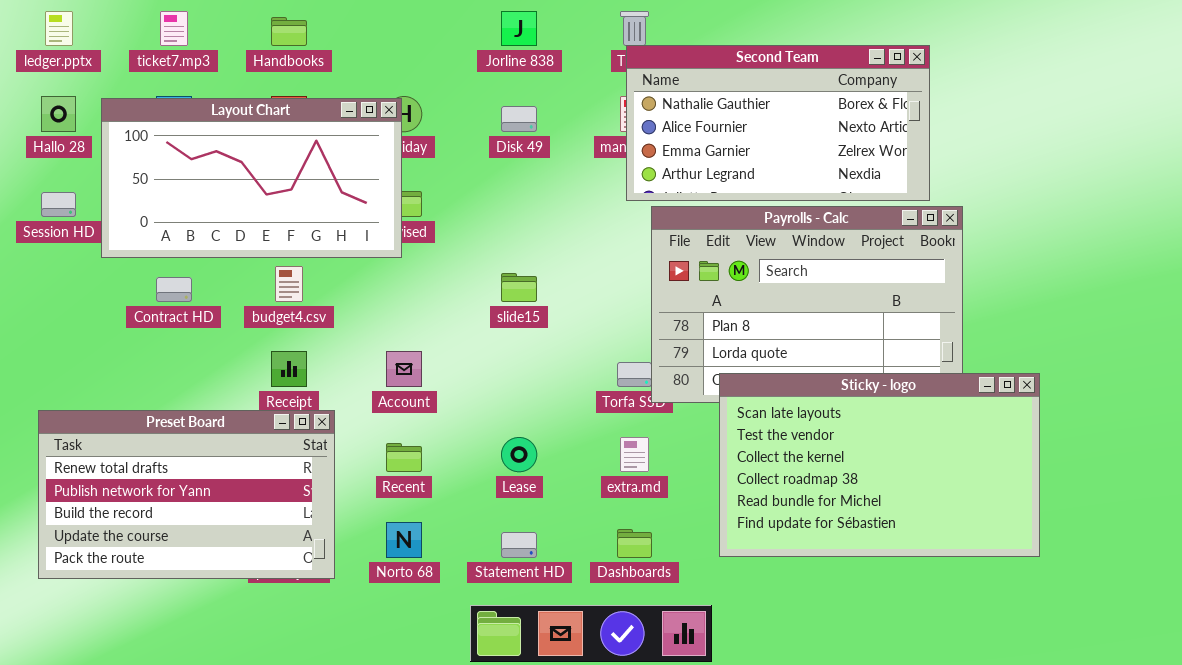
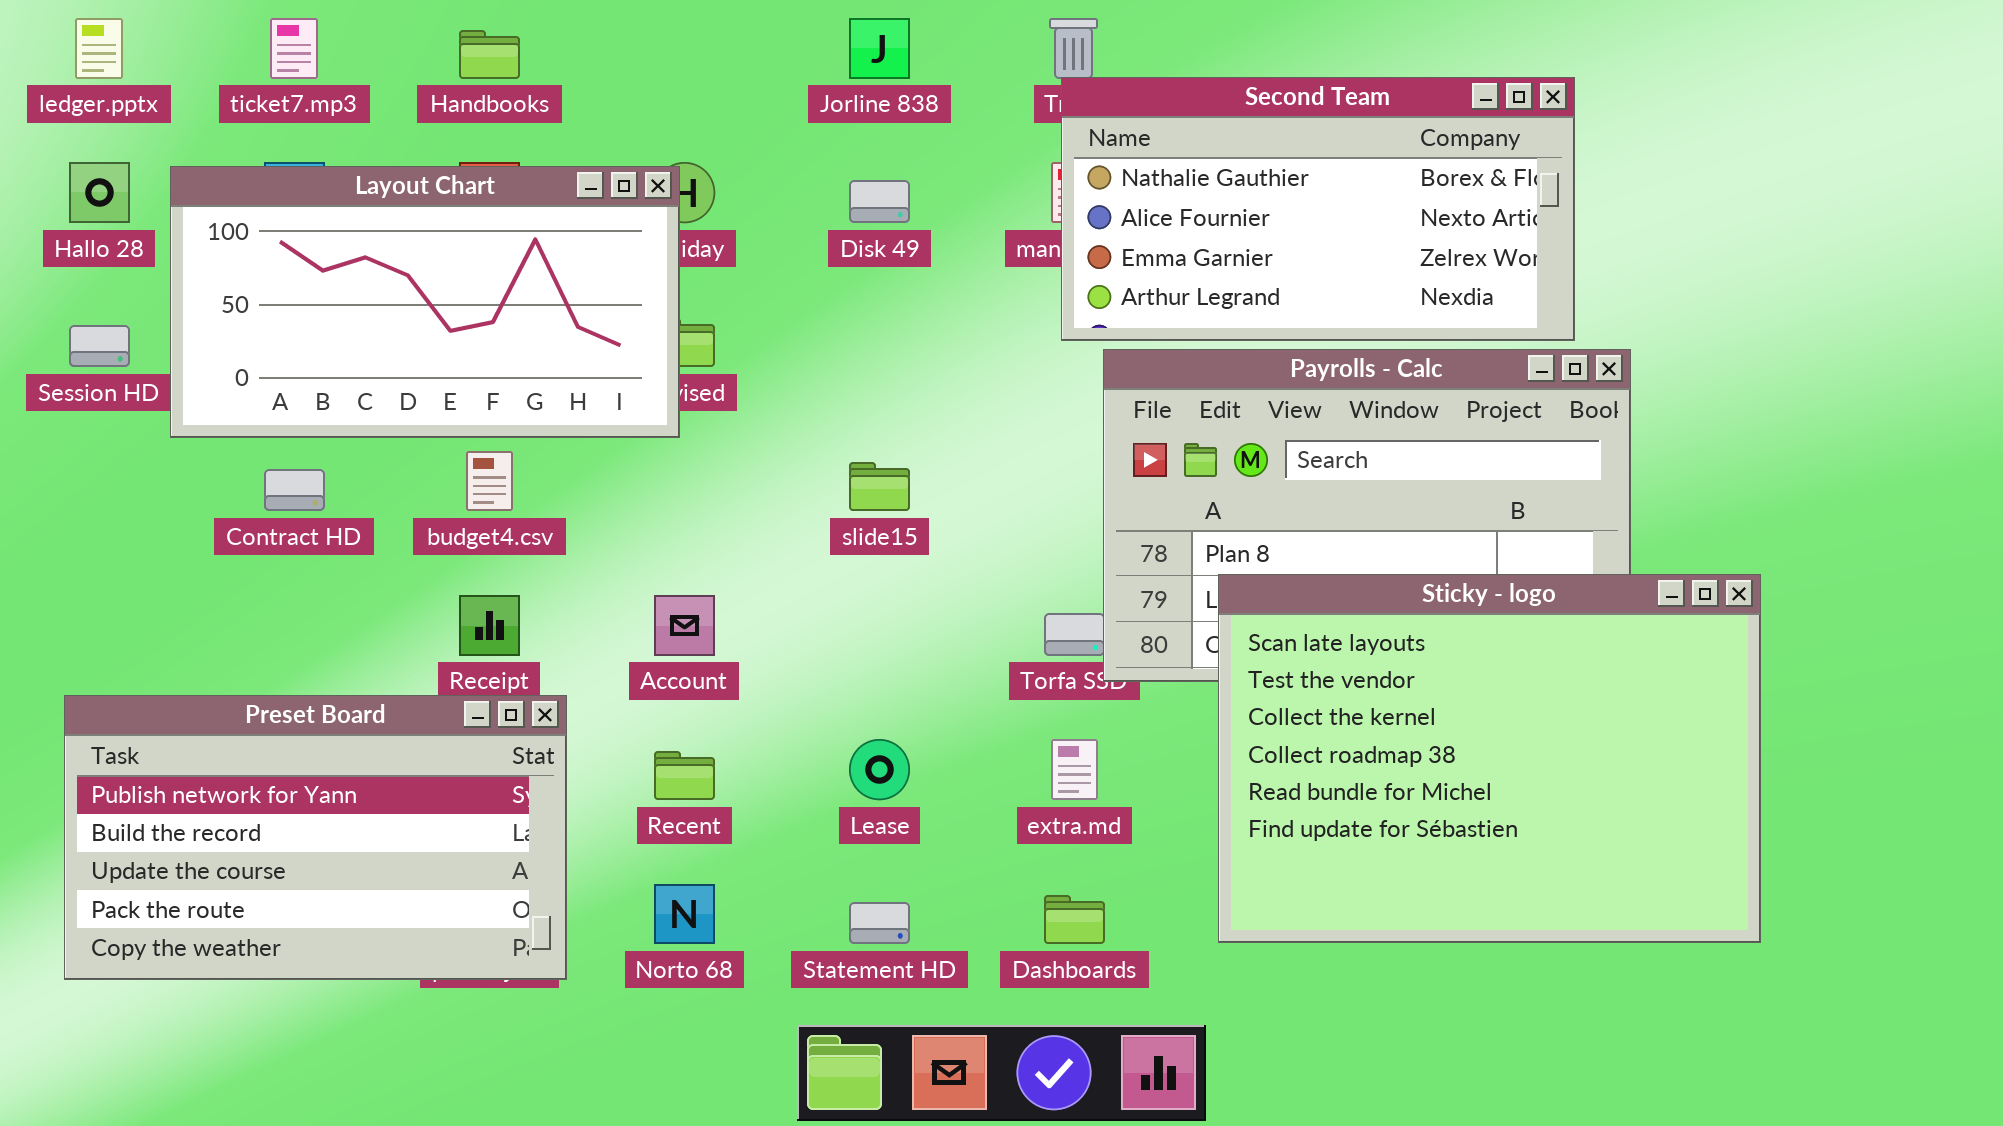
Sticky - logo: [719,373,1040,557] -> [1218,574,1761,943], resized
Preset Board: [38,410,335,579] -> [64,695,567,980], scrolled down 1 row

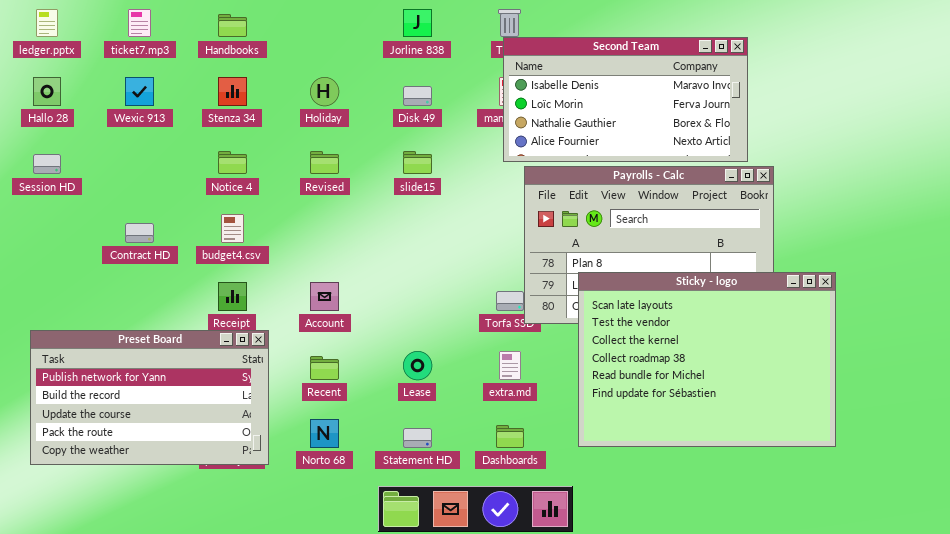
Second Team: [1061,77,1575,341] -> [503,37,748,162], scrolled up 2 rows
Layout Chart: [170,166,680,438] -> none, closed
slide15: [849,462,910,511] -> [403,151,432,174], moved

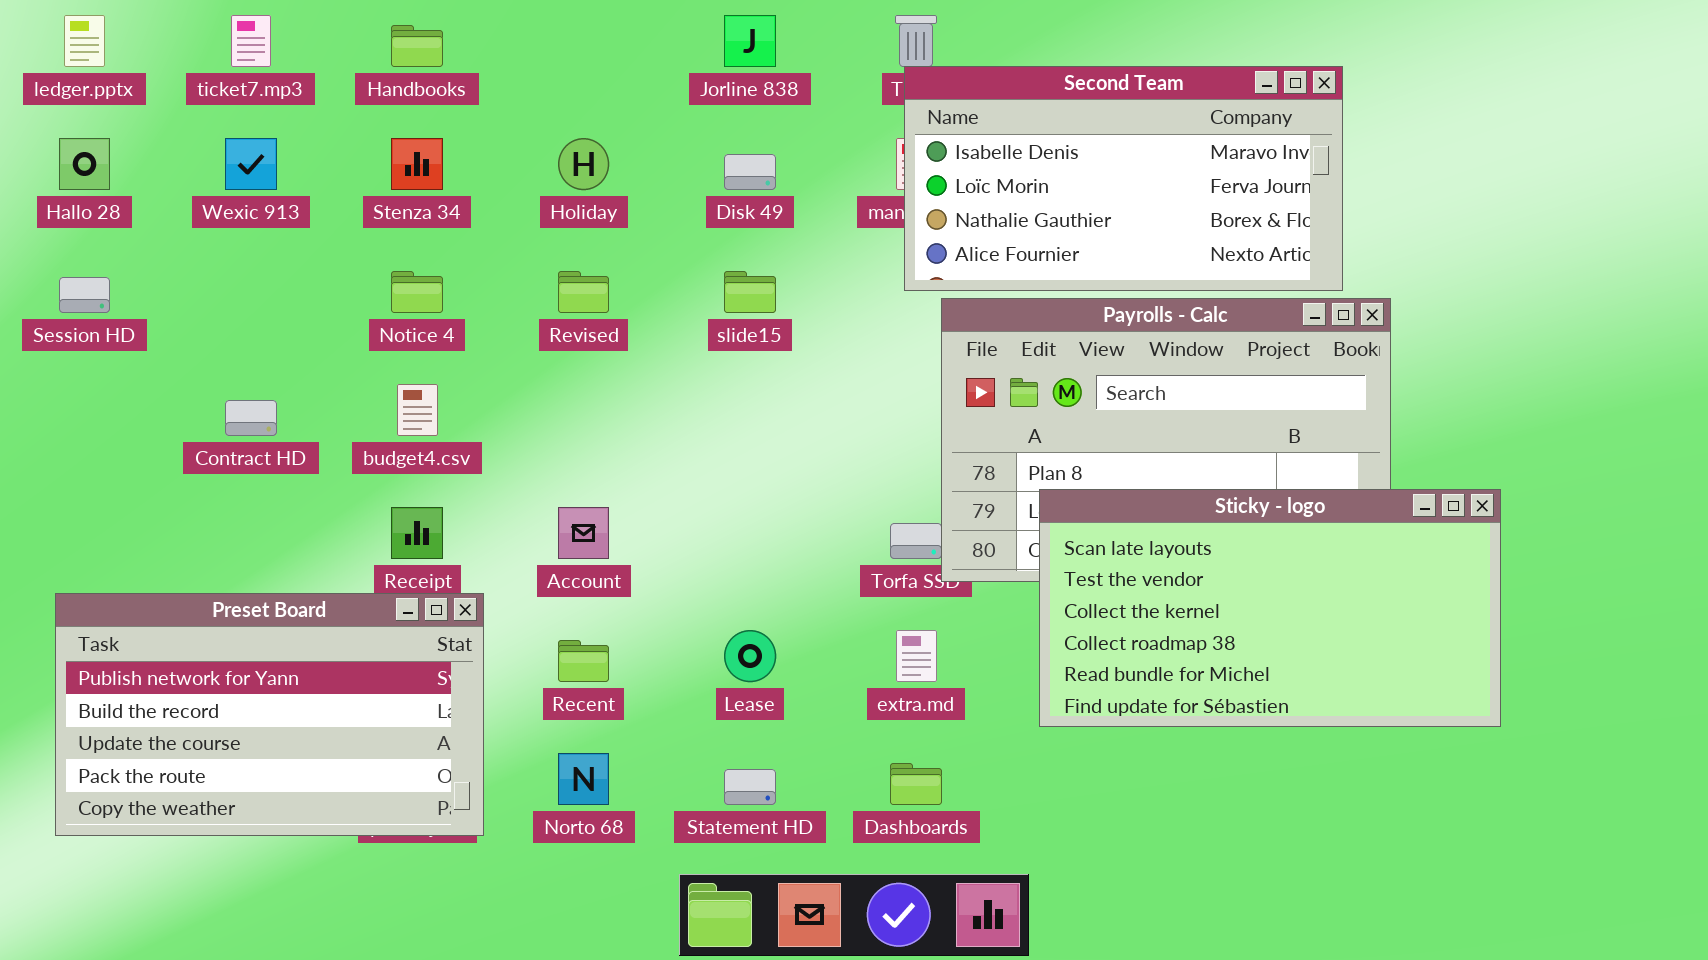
Sticky - logo: [578,272,836,447] -> [1039,489,1501,727], resized

